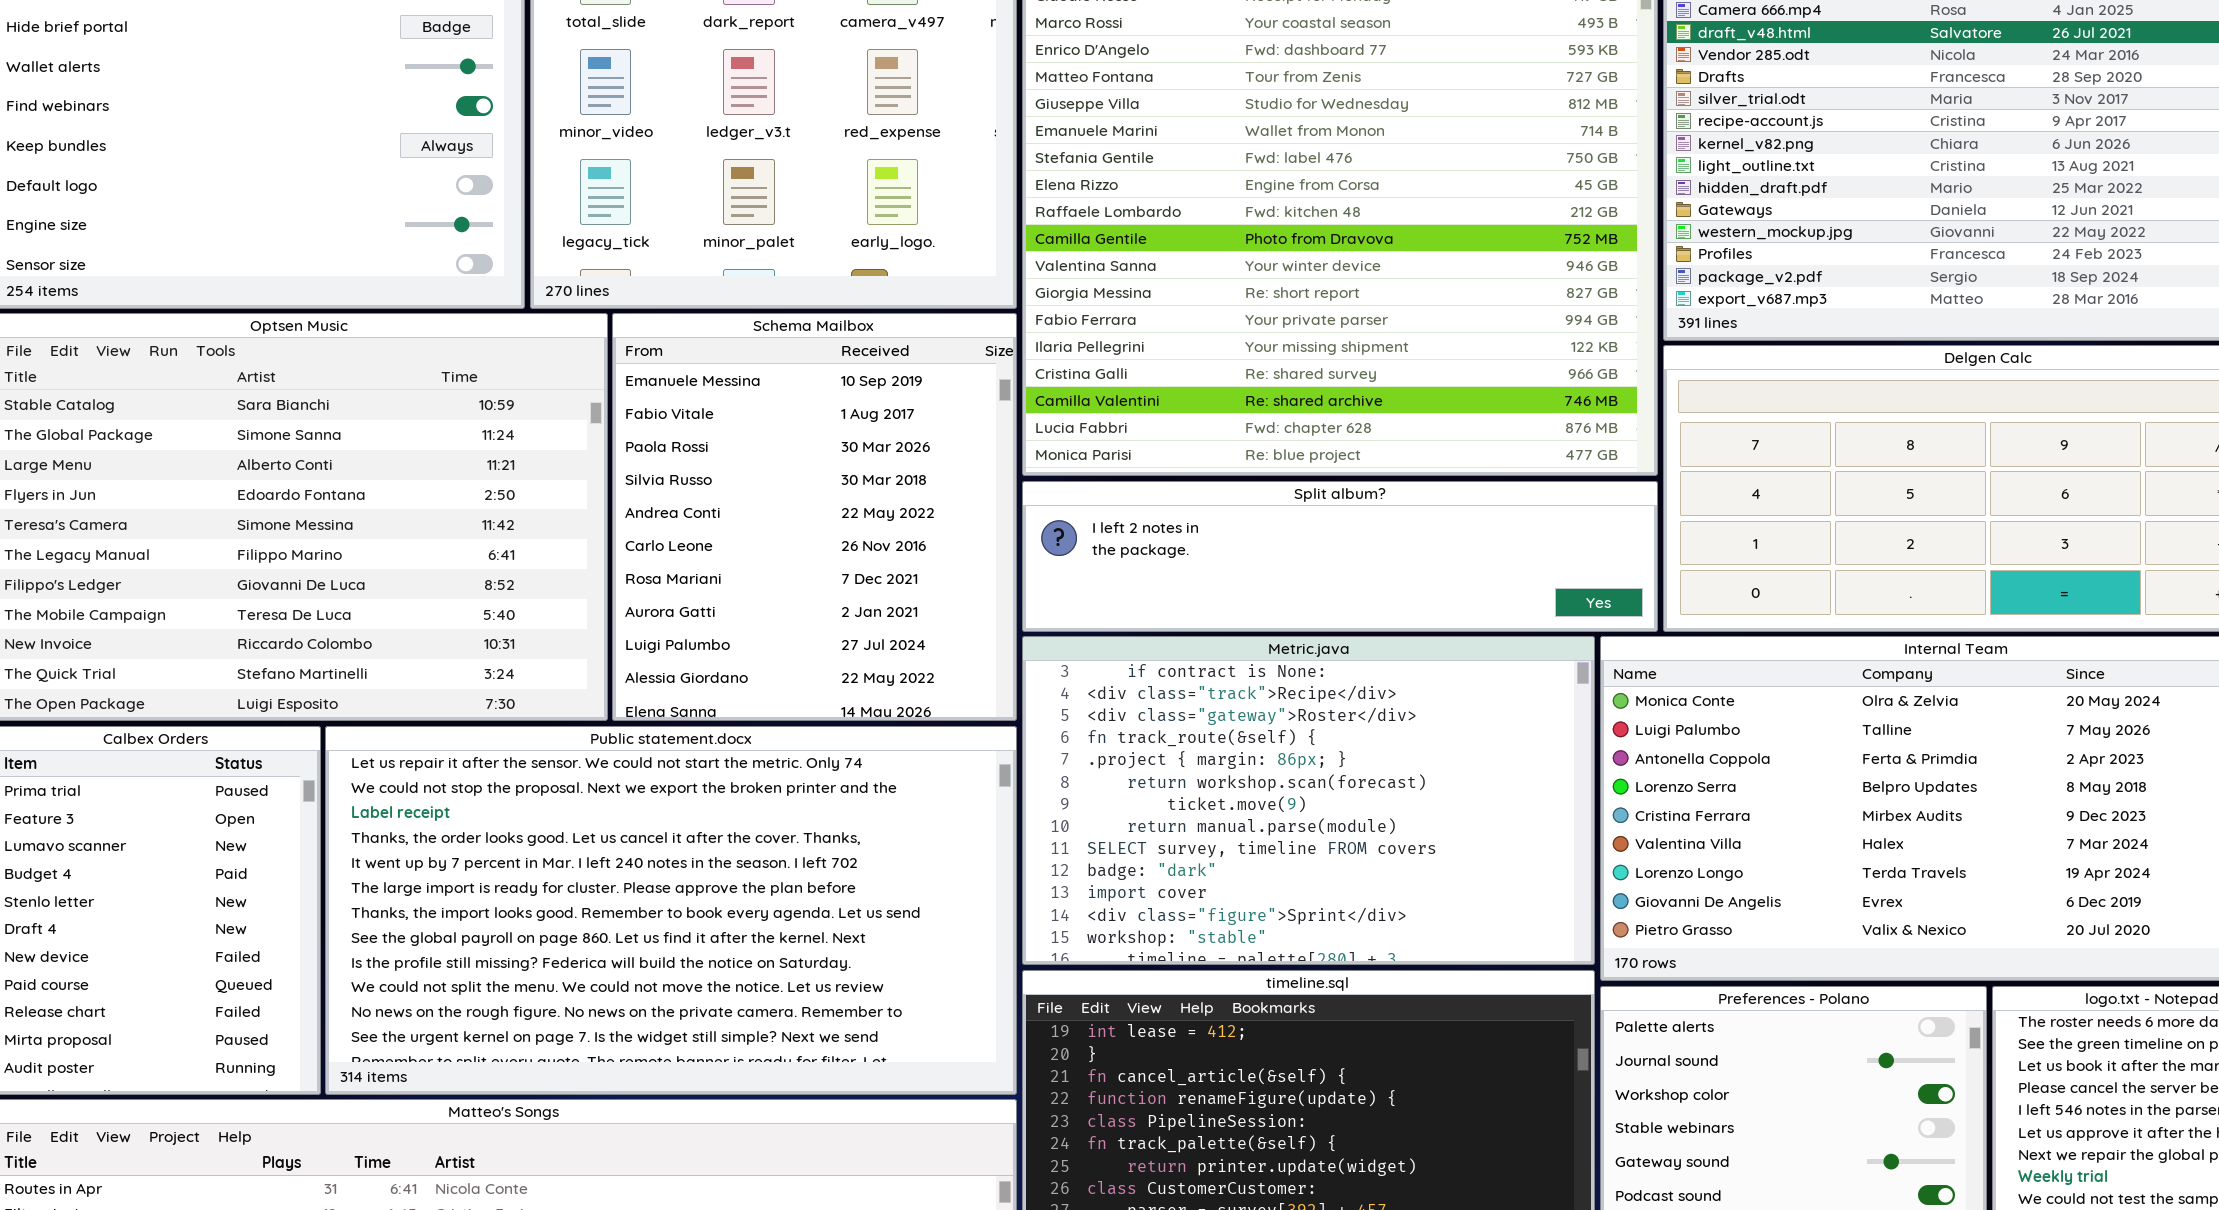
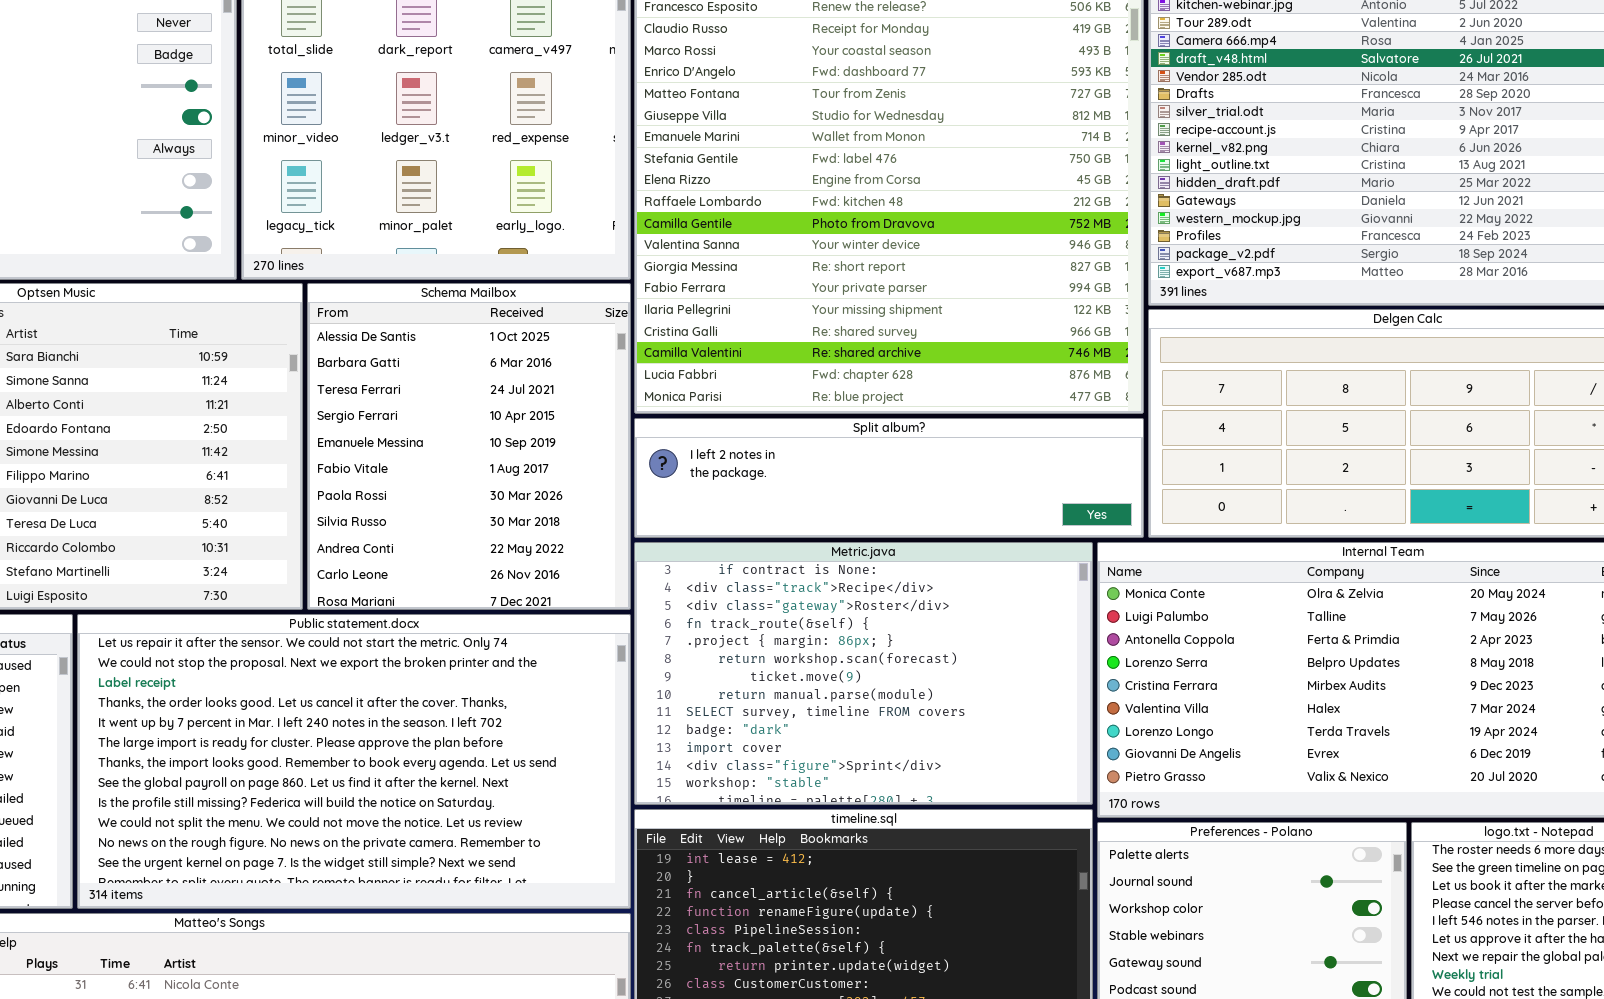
Schema Mailbox: [612,313,1017,721] -> [307,283,631,610], scrolled up 4 rows

